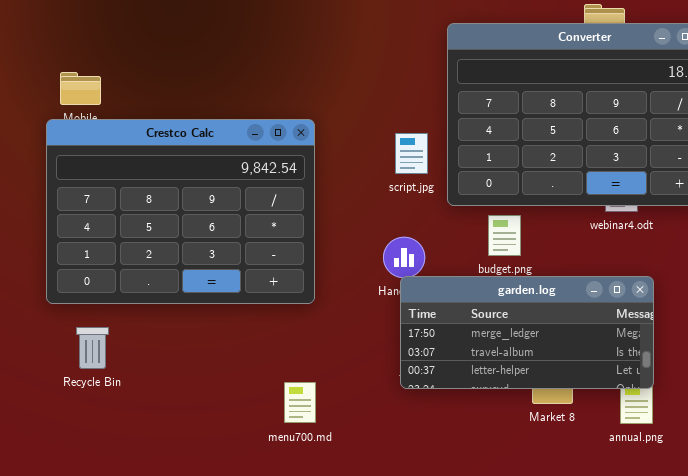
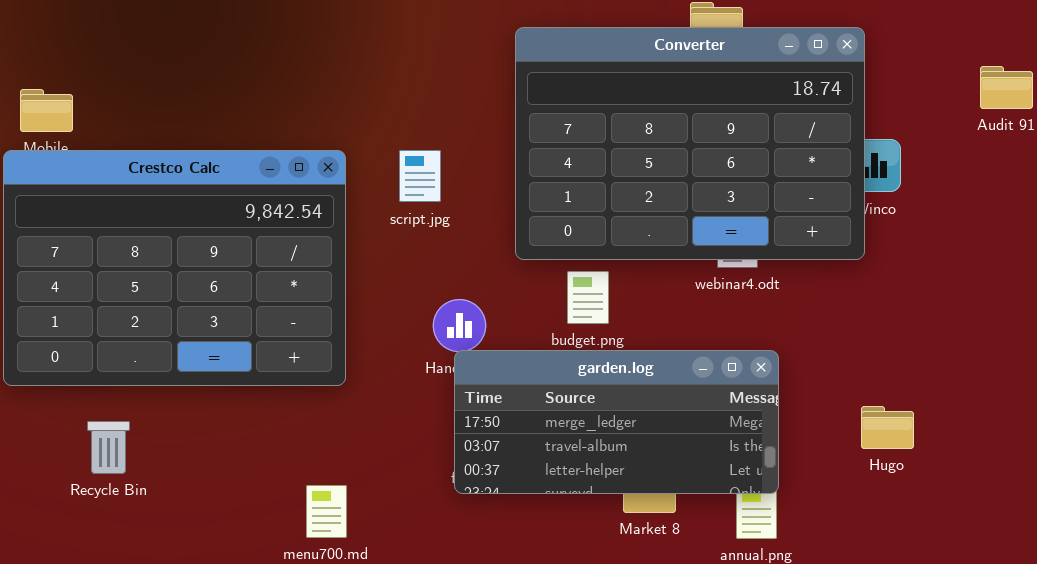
script.jpg: [395,133,428,174] -> [399,150,441,202], moved
Recycle Bin: [76,327,109,369] -> [87,421,130,474], moved

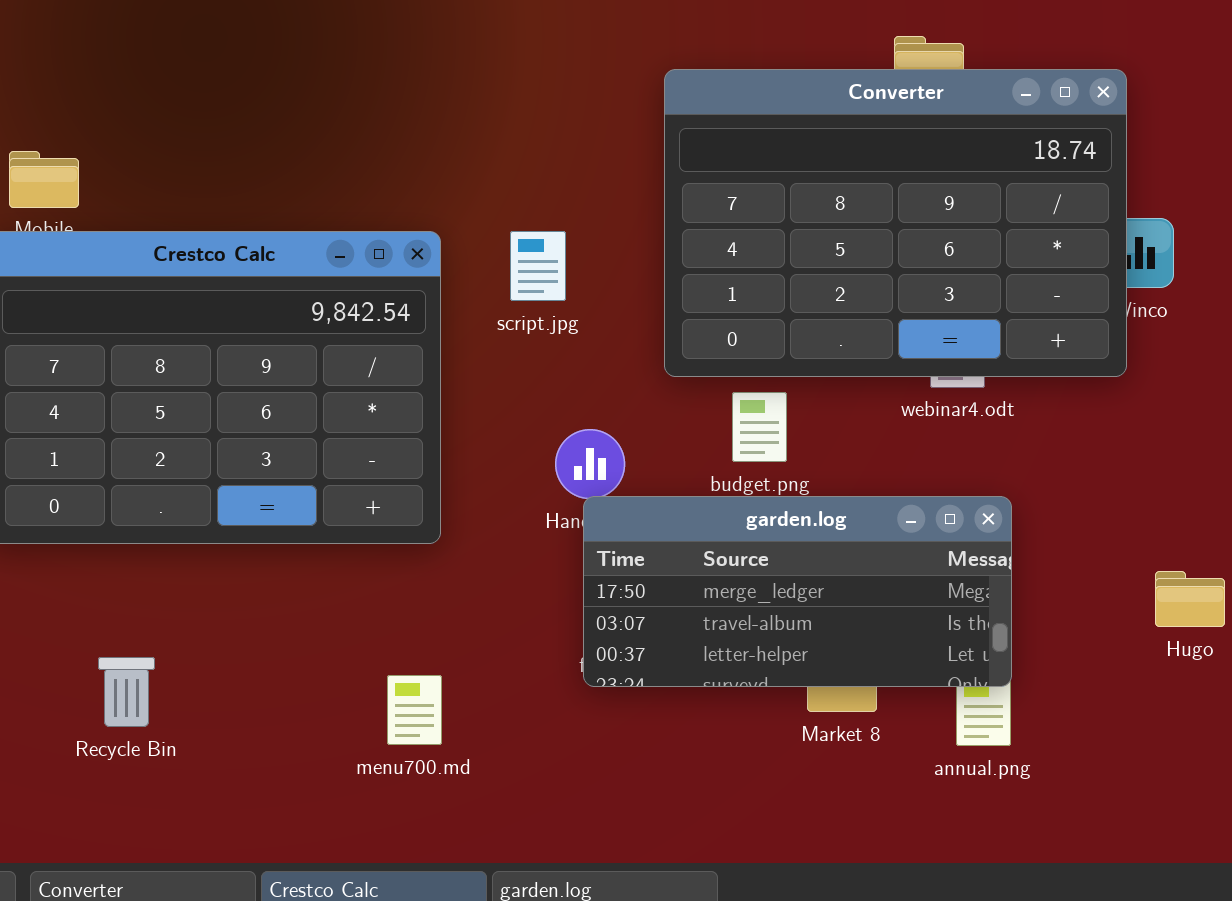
Hugo: [861,406,914,449] -> [1155,571,1225,627], moved
Recycle Bin: [87,421,130,474] -> [98,657,155,727], moved

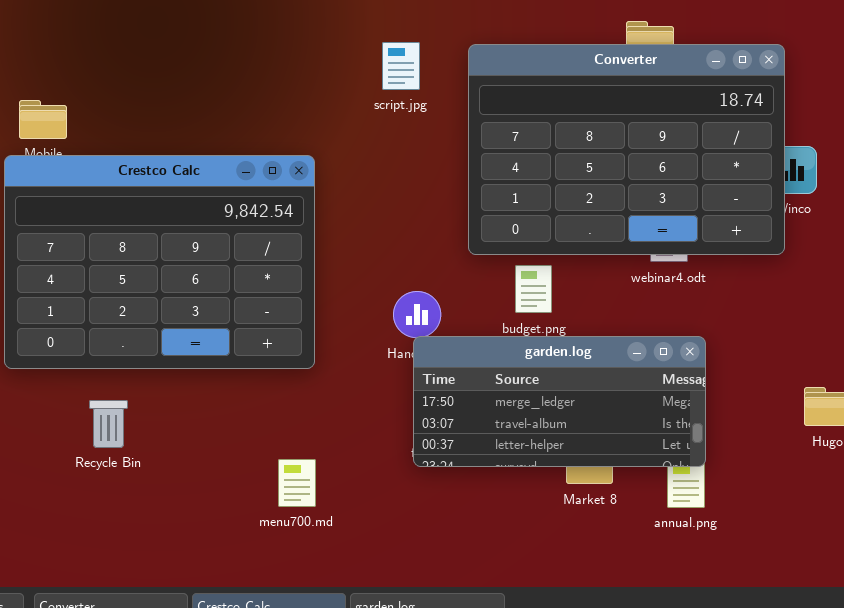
script.jpg: [510,231,566,301] -> [382,42,420,90], moved
Recycle Bin: [98,657,155,727] -> [89,400,128,448], moved

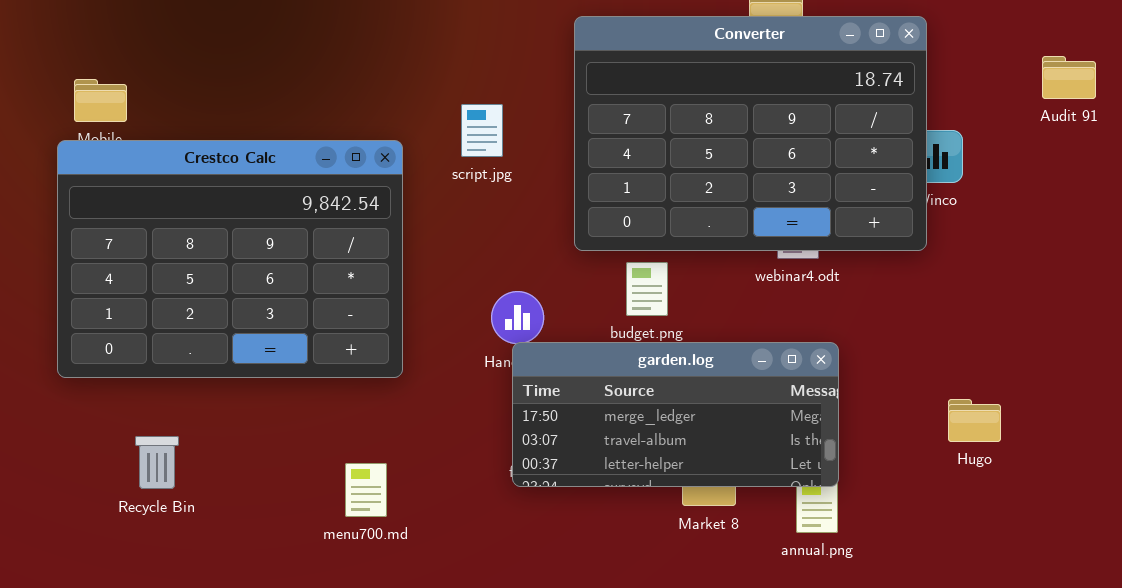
script.jpg: [382,42,420,90] -> [461,104,503,157], moved
Recycle Bin: [89,400,128,448] -> [135,436,179,489], moved
menu700.md: [278,459,316,507] -> [345,463,387,517], moved

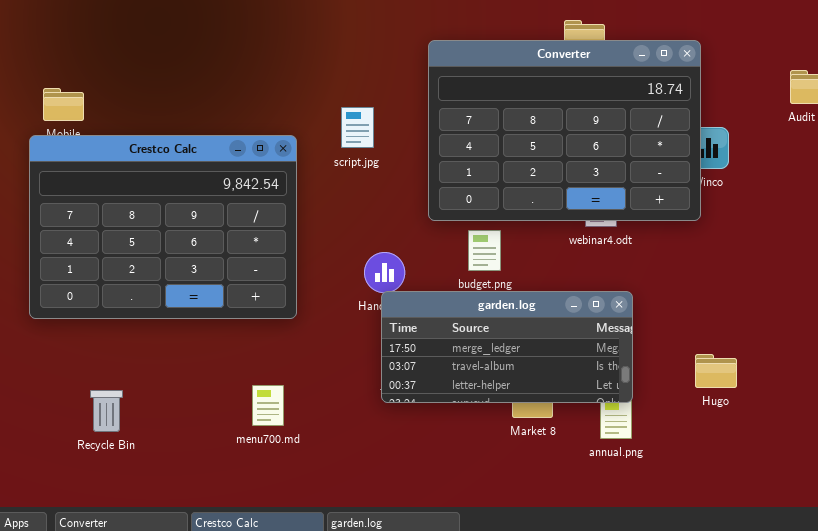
Hugo: [948,399,1001,442] -> [695,354,737,388], moved
Recycle Bin: [135,436,179,489] -> [90,390,123,432], moved

